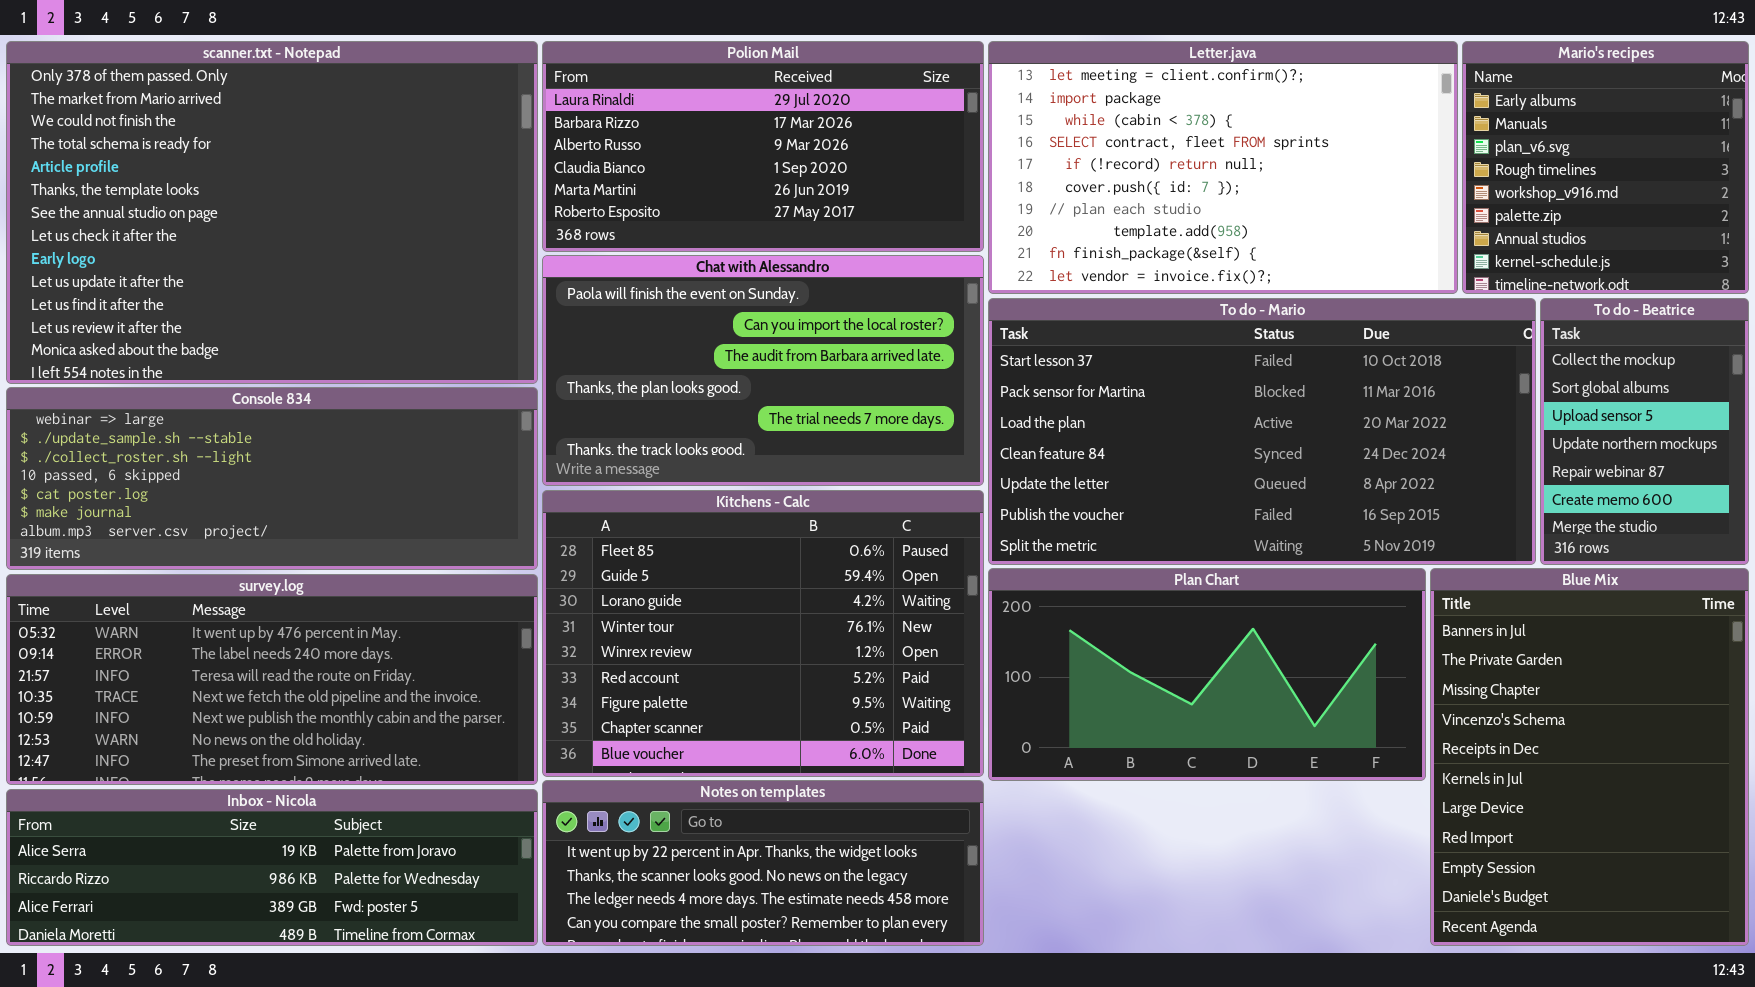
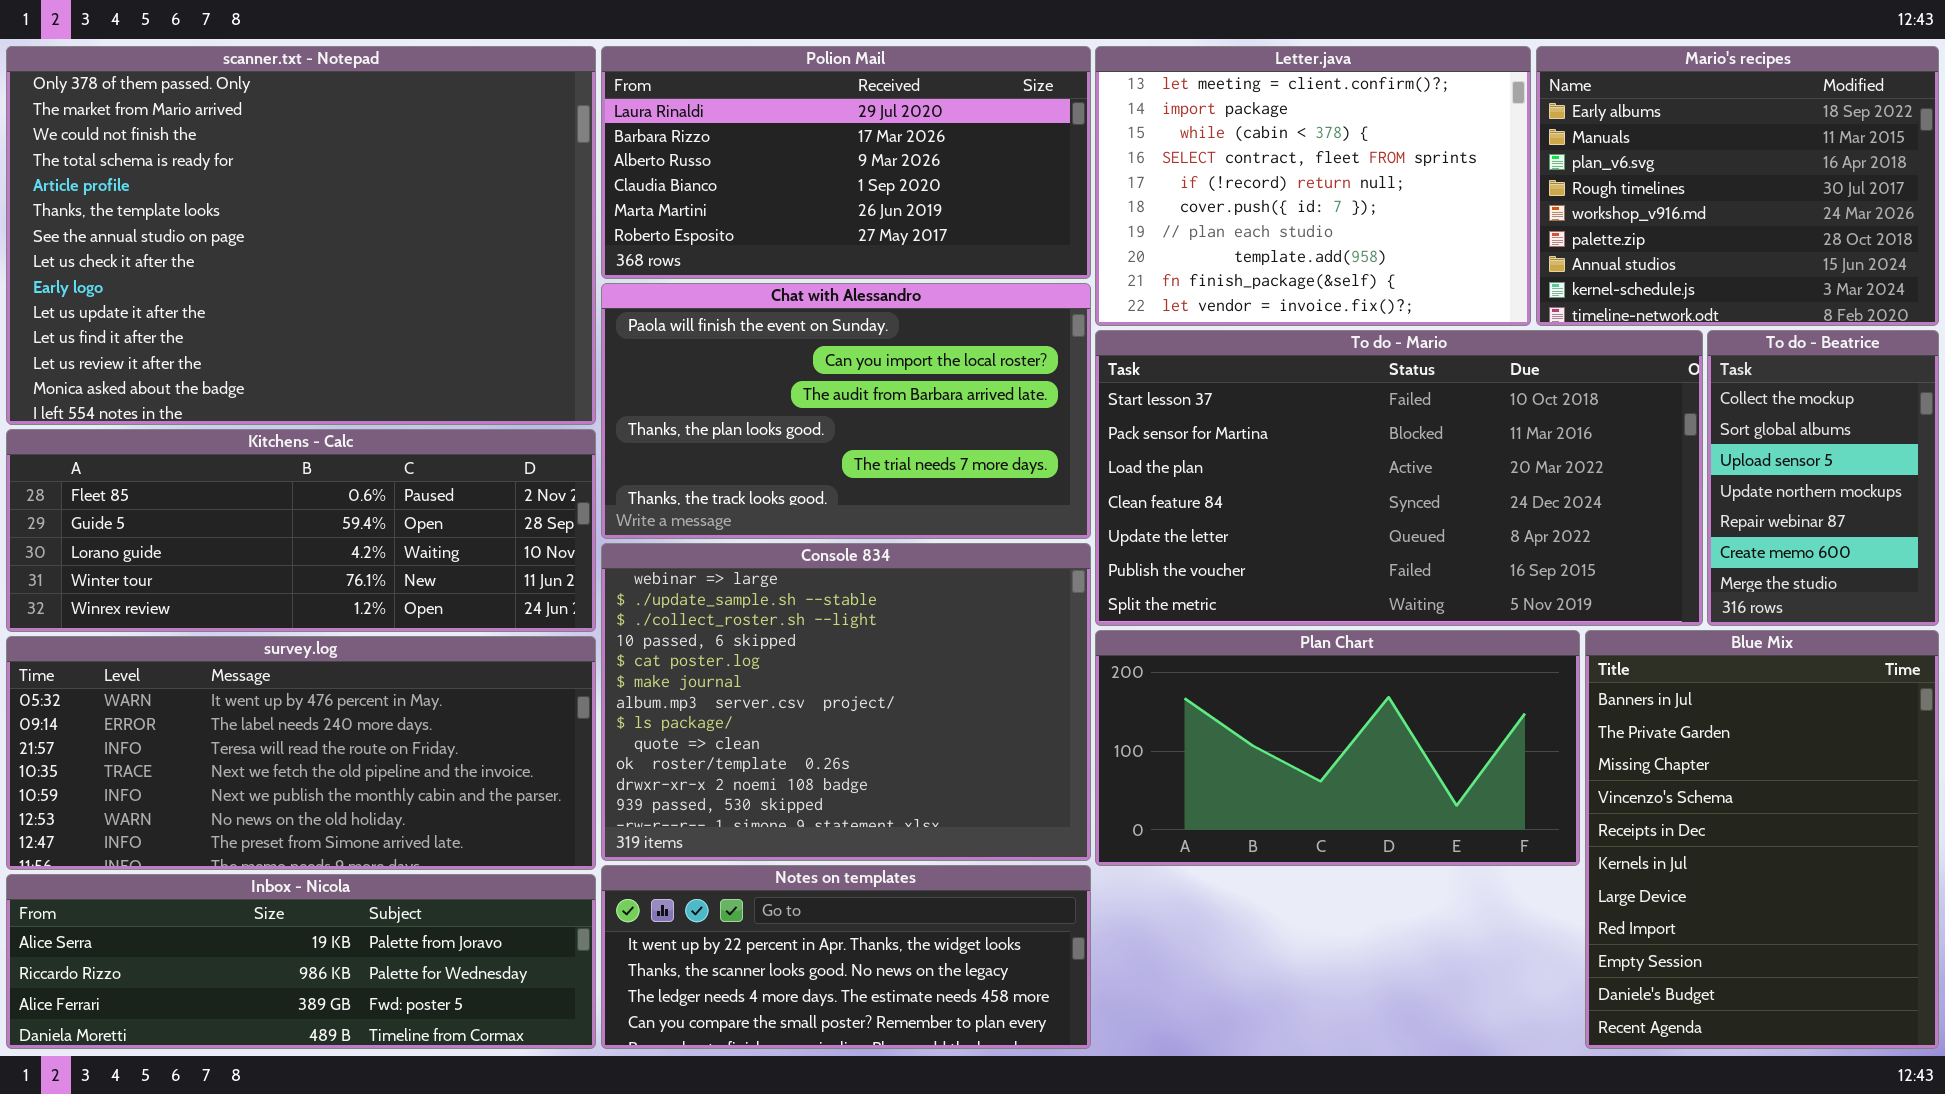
Letter.java: [988,41,1458,294] -> [1095,46,1531,326], resized
Mario's recipes: [1462,41,1749,294] -> [1536,46,1939,326], resized
Console 834: [6,387,538,570] -> [601,543,1091,861], moved, resized
Kitchens - Calc: [542,490,984,777] -> [6,429,596,632], moved, resized

